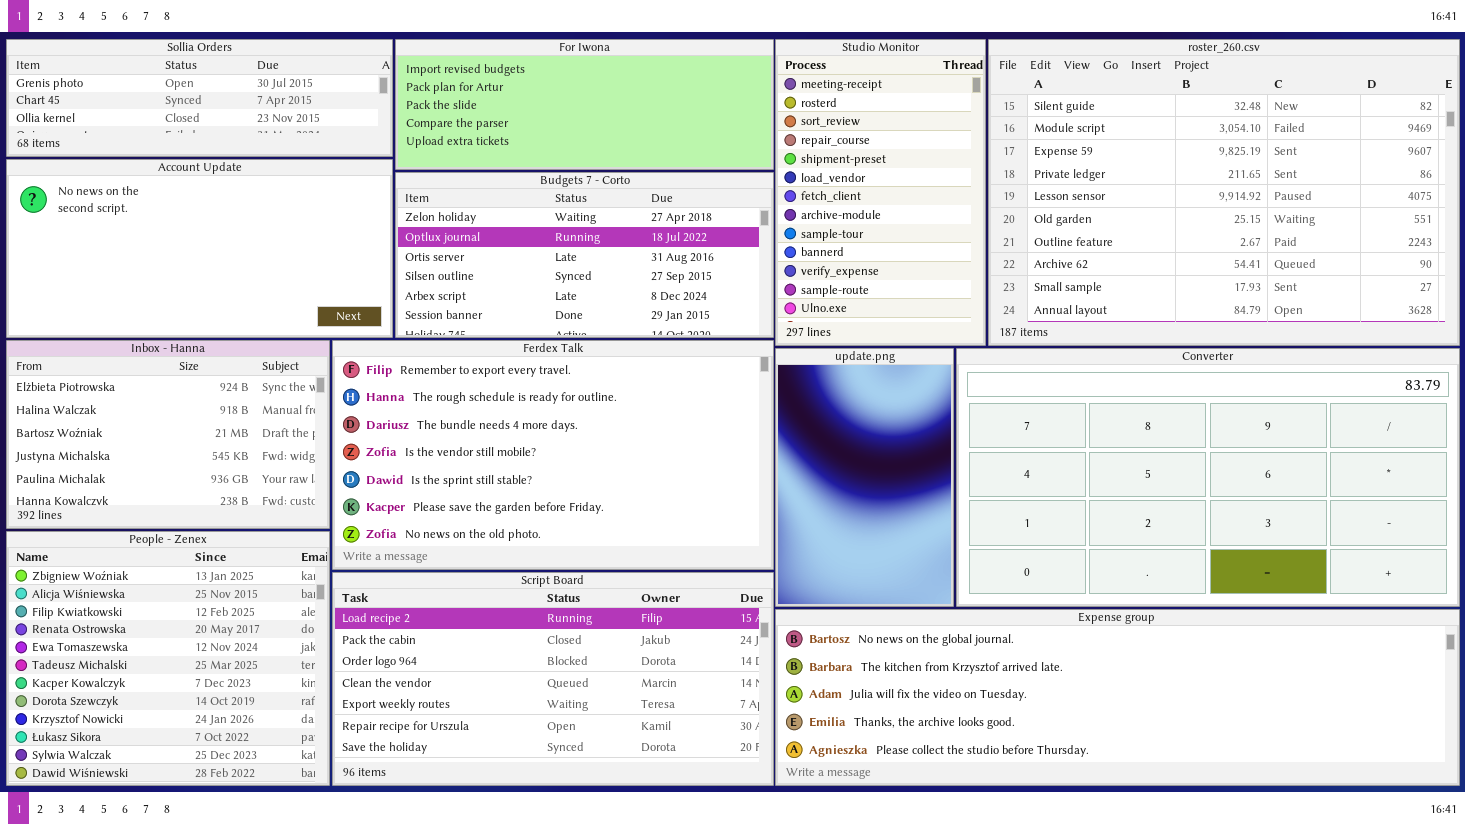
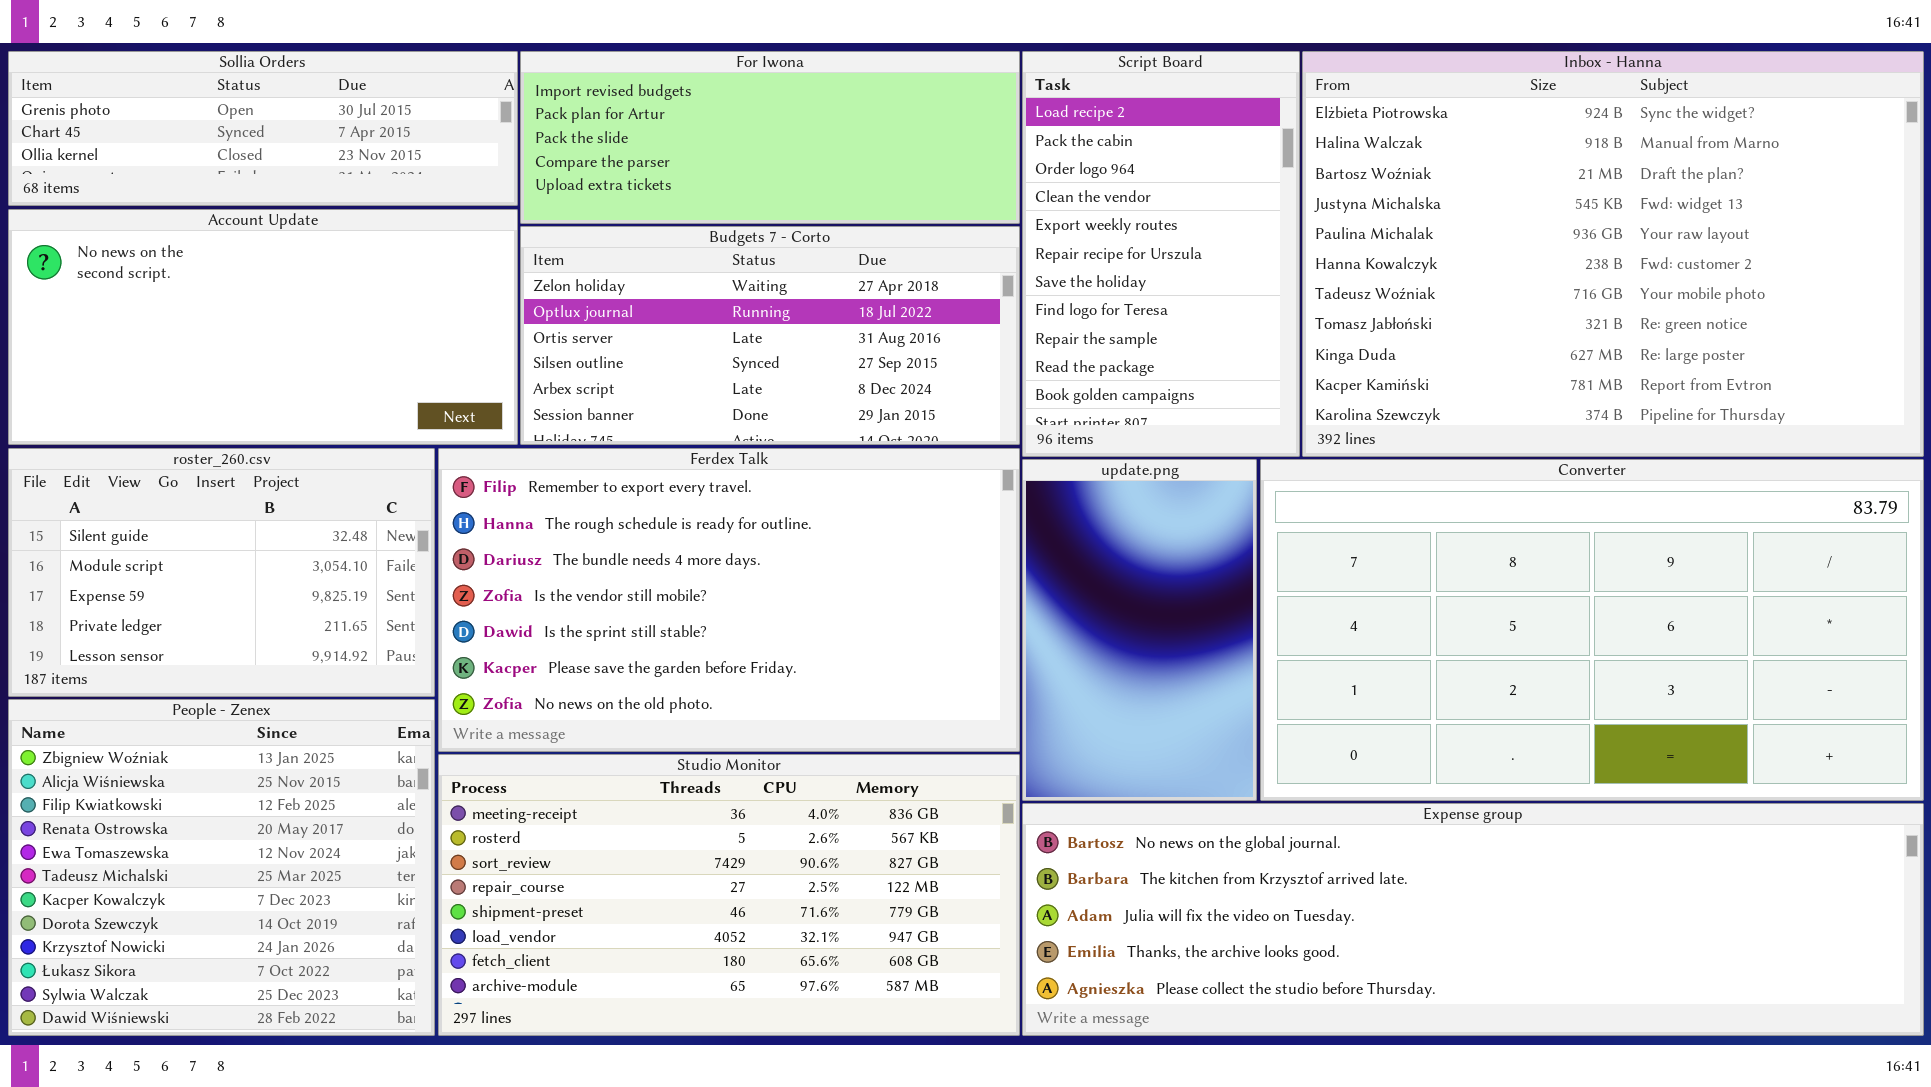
Studio Monitor: [775,39,986,346] -> [438,754,1020,1036], moved, resized
roster_260.csv: [988,39,1460,346] -> [8,448,435,697], moved, resized
Inbox - Hanna: [6,340,330,529] -> [1302,51,1924,457], moved, resized
Script Board: [332,572,774,786] -> [1022,51,1300,457], moved, resized

